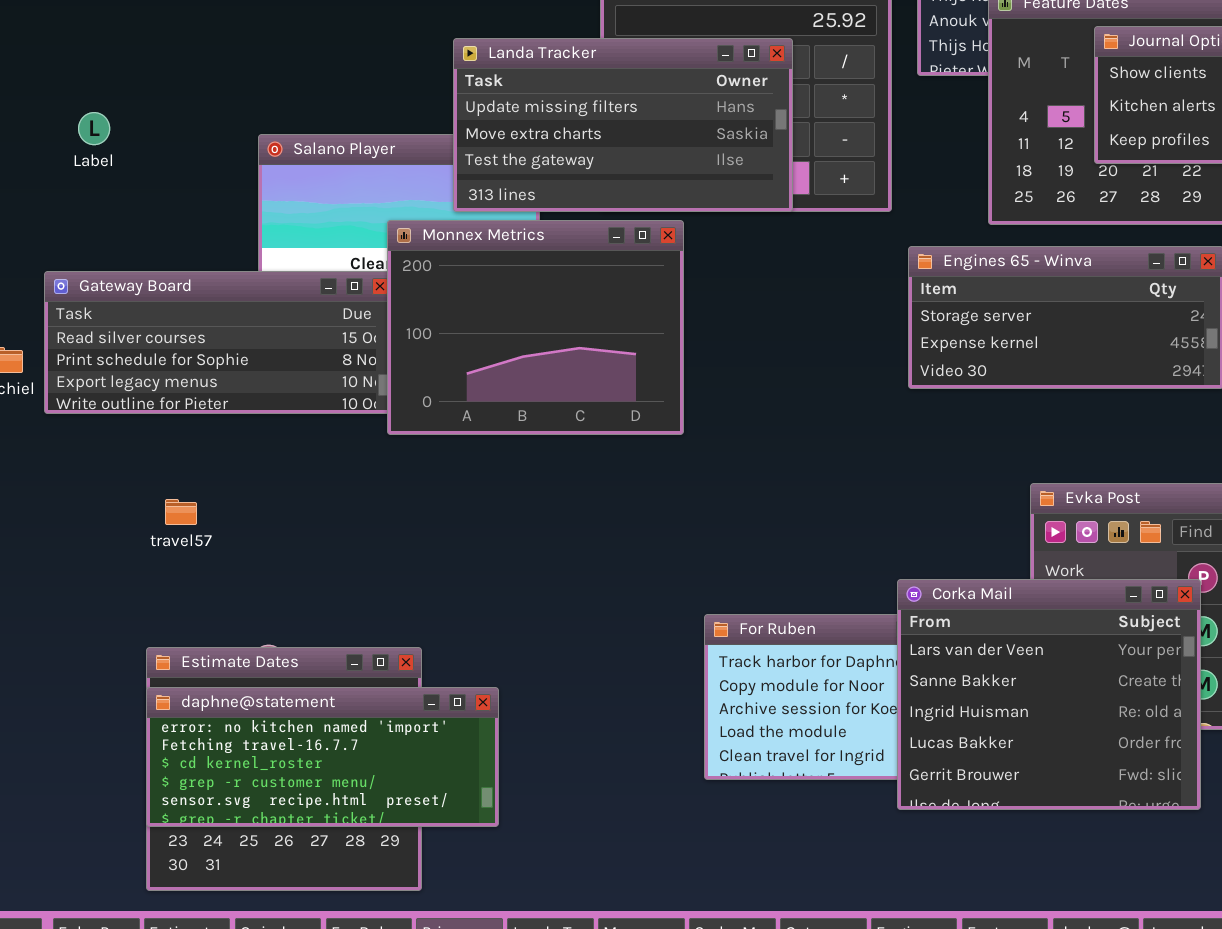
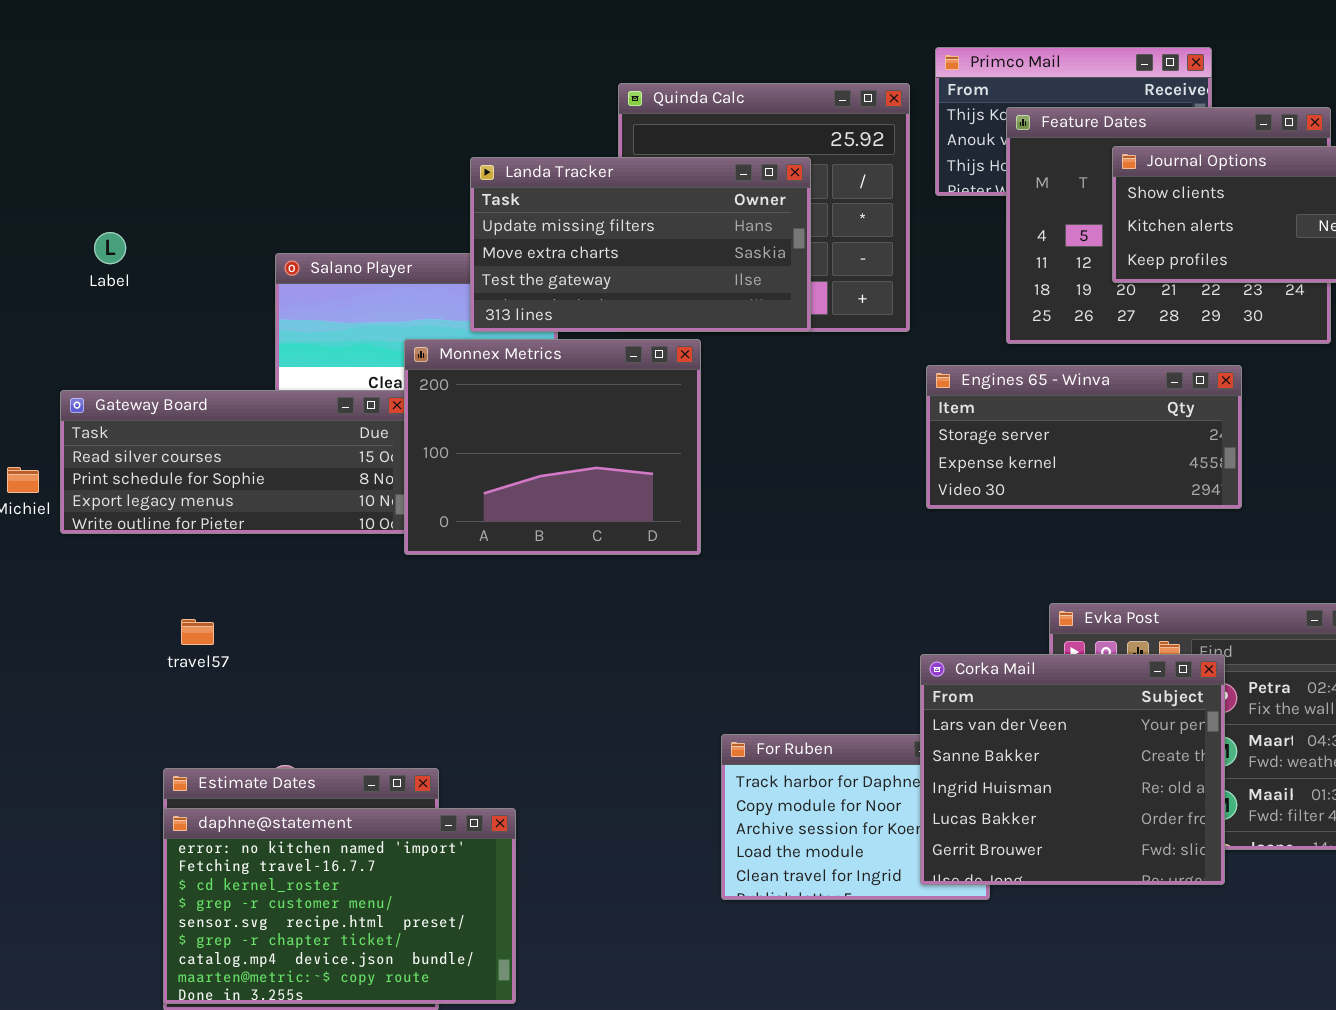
Corka Mail: [897,579,1201,810] -> [920,654,1225,885], moved
daphne@statement: [146,687,499,827] -> [163,808,516,1004], resized

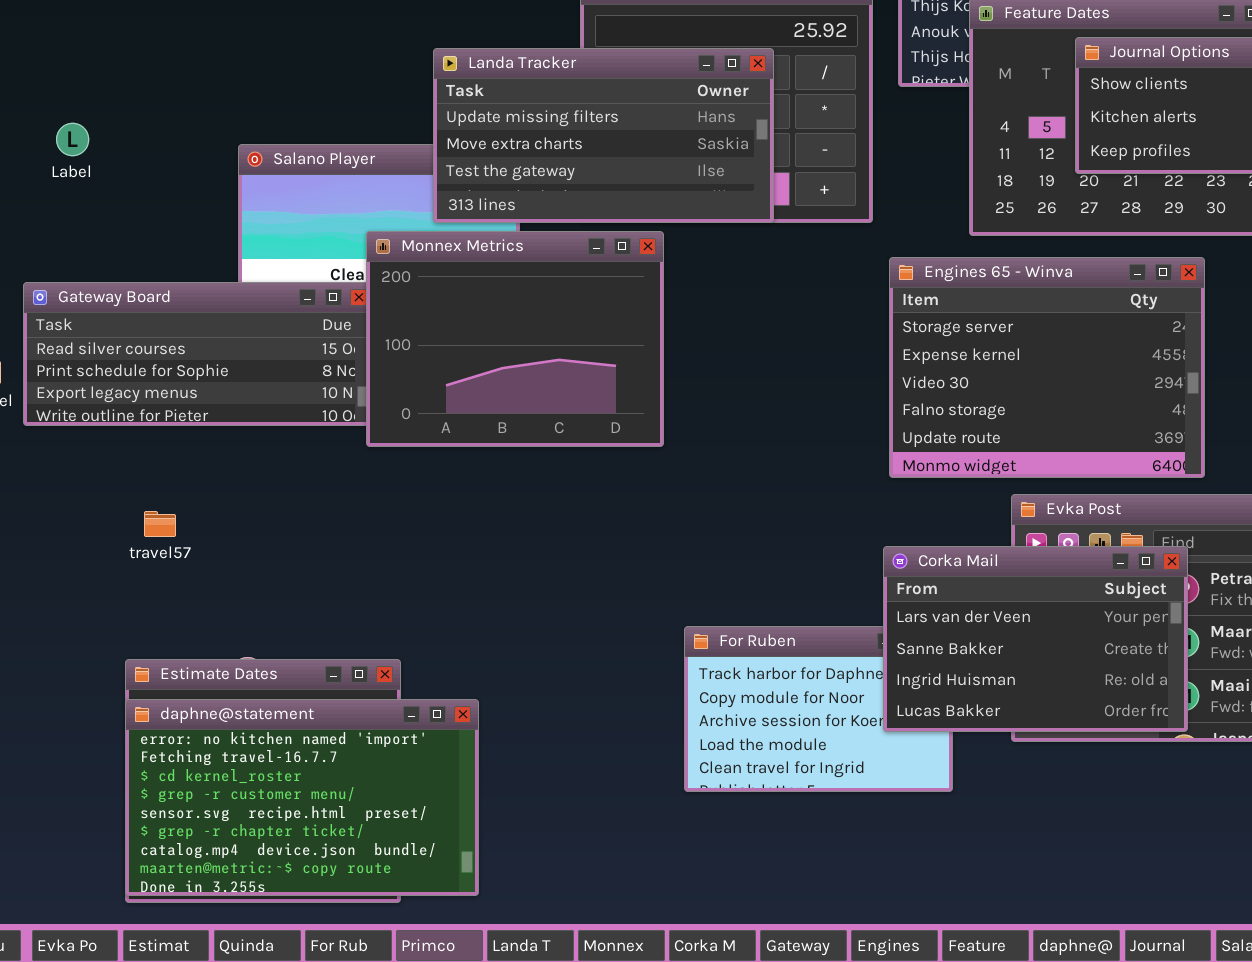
Engines 65 - Winva: [926,365,1242,509] -> [889,257,1205,478], resized
Corka Mail: [920,654,1225,885] -> [883,546,1188,732], resized

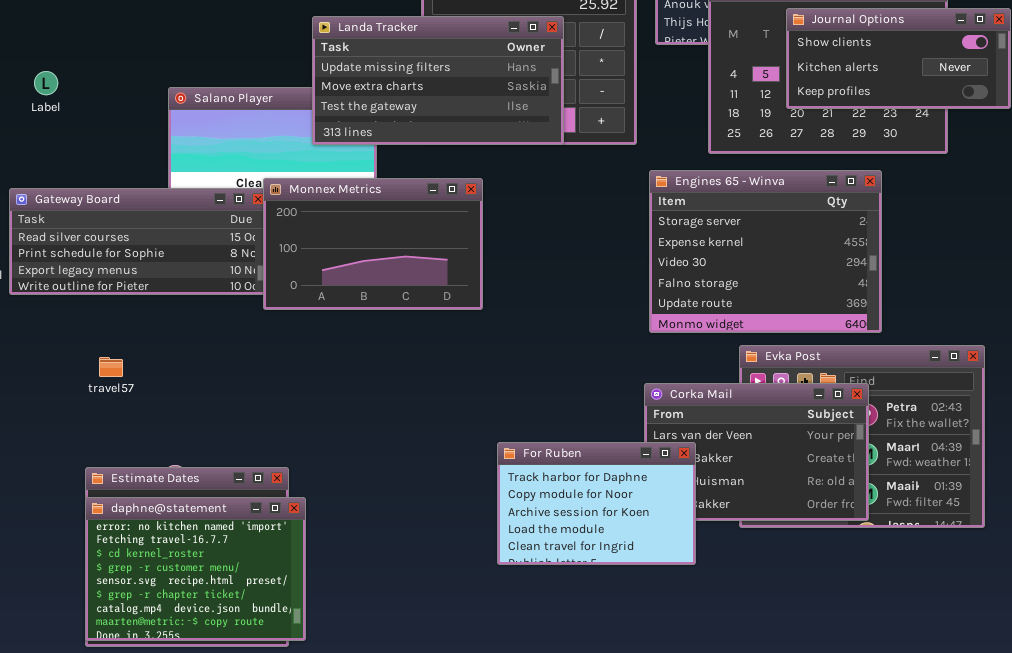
Monnex Metrics: [366,231,664,447] -> [263,178,483,310], resized
For Ruben: [684,626,953,792] -> [497,442,696,565], raised
daphne@statement: [125,699,479,896] -> [85,497,306,641], resized

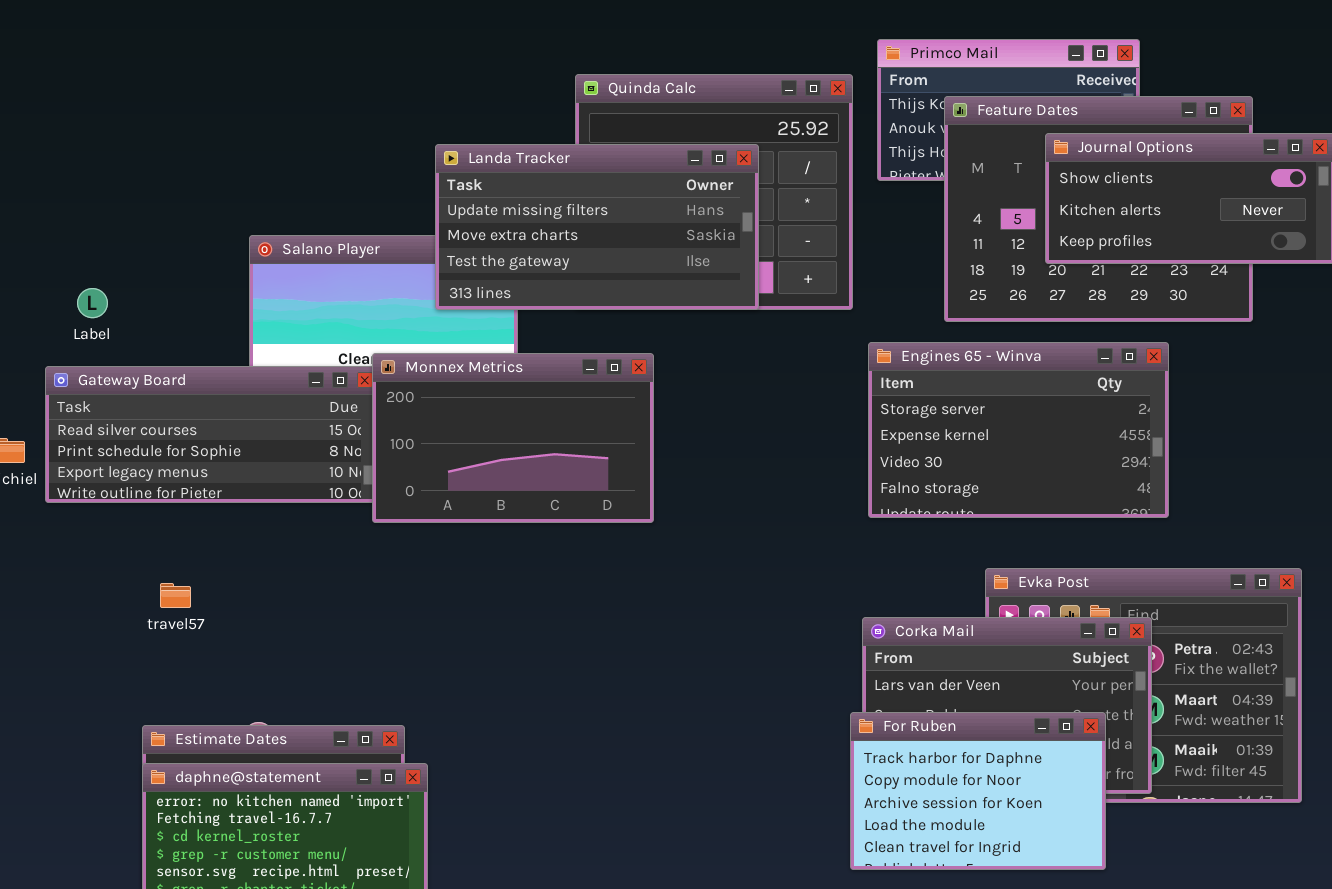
Label: [34,71,58,95] -> [77,288,108,318], moved
Engines 65 - Winva: [649,170,882,333] -> [868,342,1169,518], resized
For Ruben: [497,442,696,565] -> [850,712,1106,870], moved

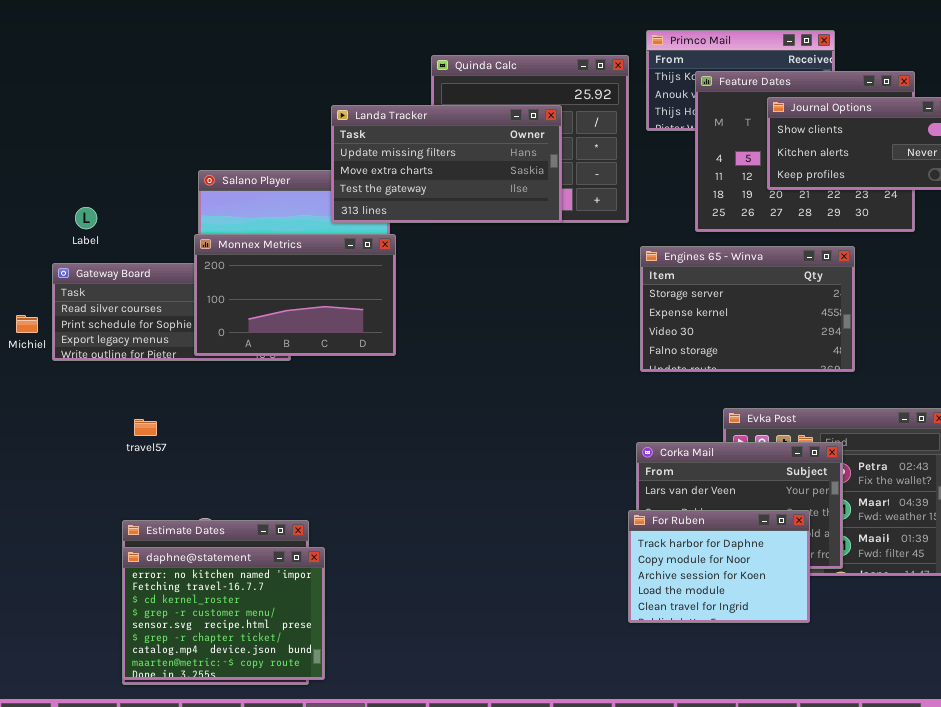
Monnex Metrics: [372,353,654,523] -> [194,234,396,356], moved

